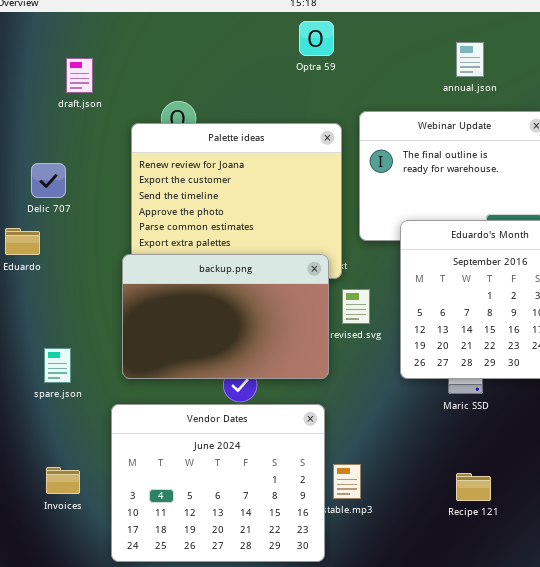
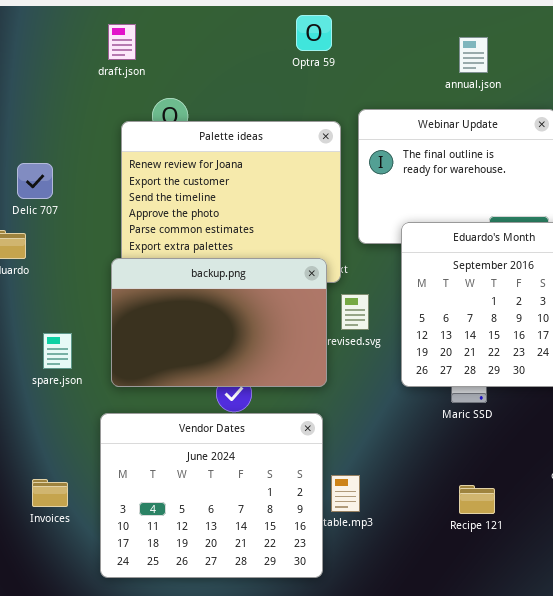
draft.json: [66,58,93,93] -> [108,24,136,60], moved
spare.json: [44,348,71,383] -> [43,333,72,369], moved

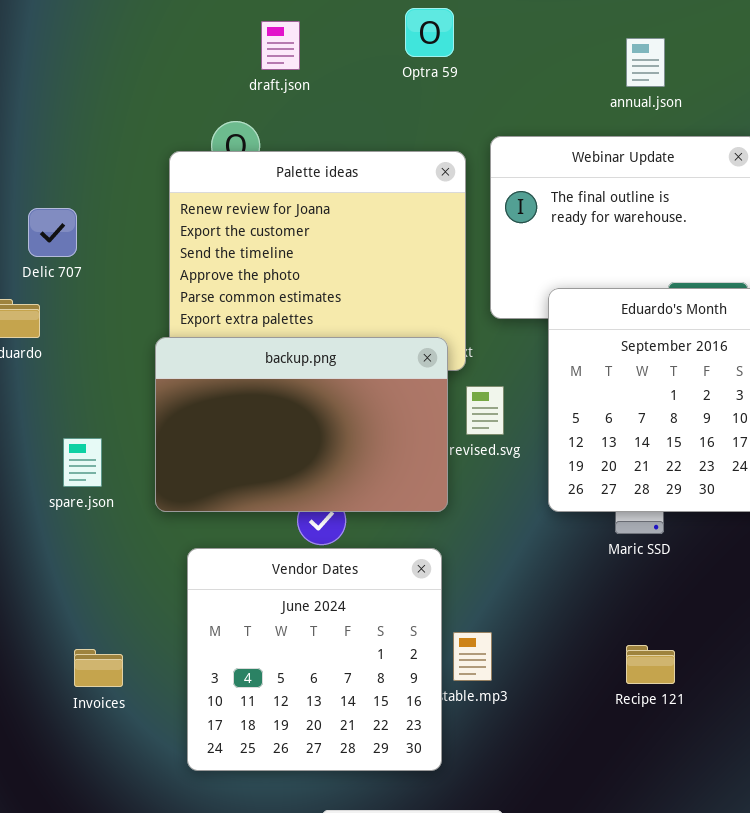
draft.json: [108,24,136,60] -> [261,21,300,70], moved
Vendor Dates: [100,413,323,578] -> [187,548,442,771], resized
Invoices: [32,479,68,507] -> [74,649,123,687], moved

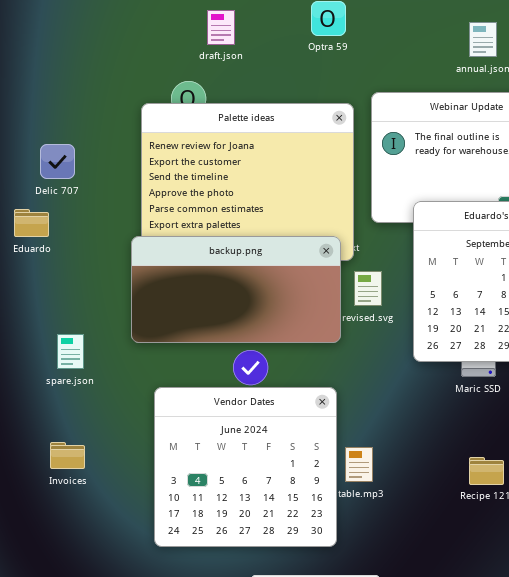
backup.png: [155,337,448,512] -> [131,236,341,343], resized
spare.json: [63,438,102,487] -> [57,334,84,369], moved
Invoices: [74,649,123,687] -> [50,442,85,469], moved

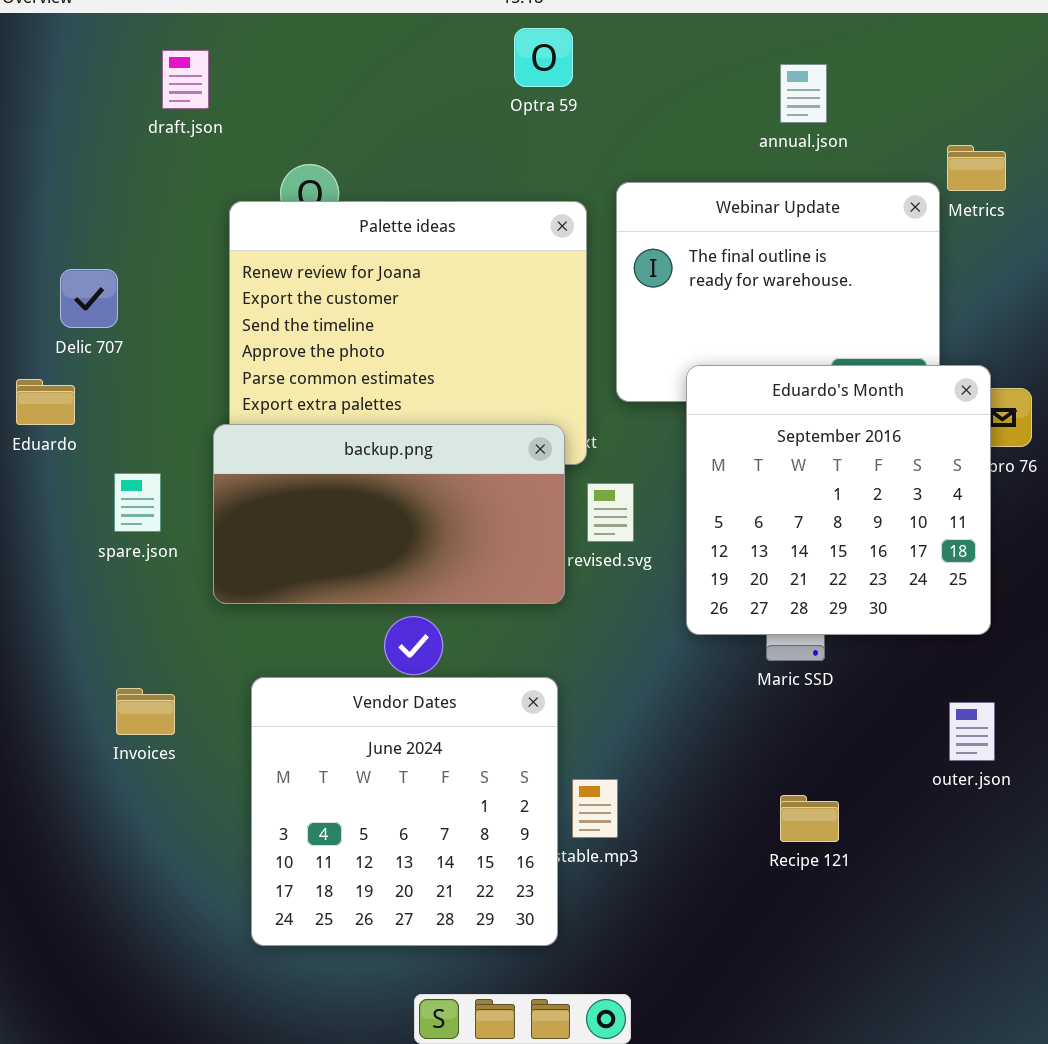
draft.json: [207,10,235,45] -> [162,50,209,109], moved
spare.json: [57,334,84,369] -> [114,473,161,532], moved
Invoices: [50,442,85,469] -> [116,688,175,735], moved

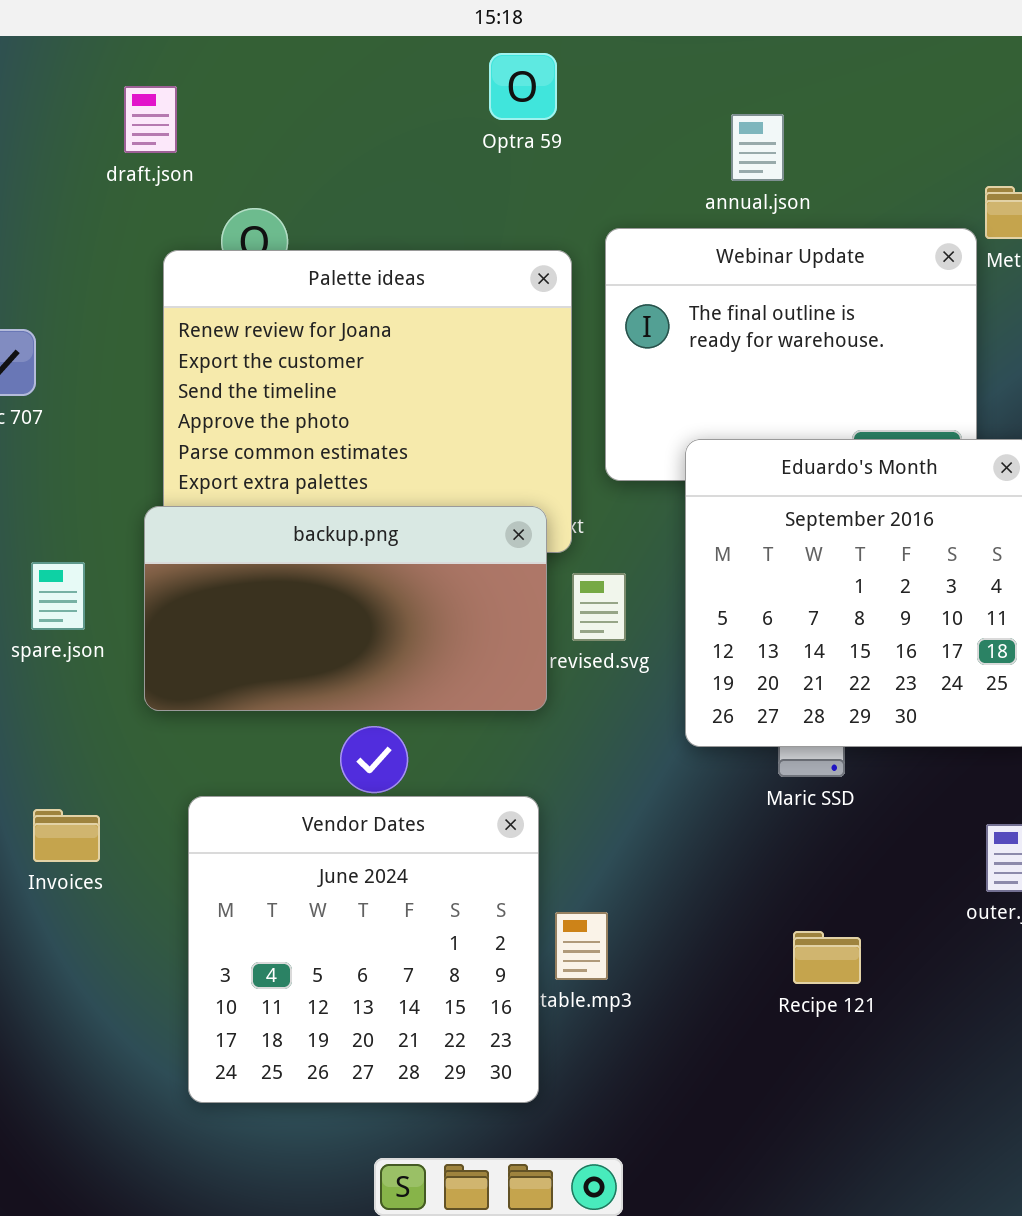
draft.json: [162,50,209,109] -> [124,86,177,153], moved
annual.json: [780,64,827,123] -> [731,114,784,181], moved

